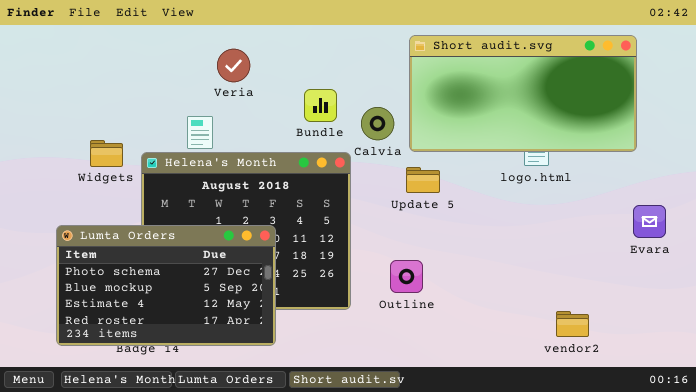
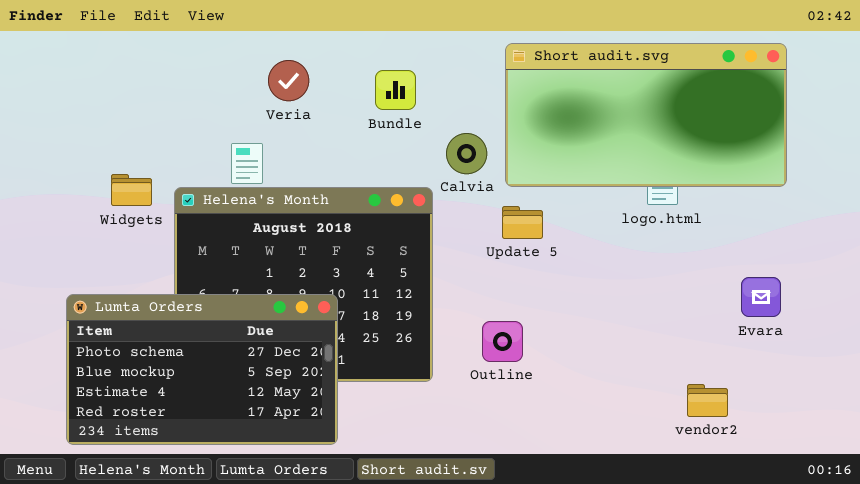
Bundle: [304,89,337,122] -> [375,70,416,110], moved
Evara: [633,205,666,238] -> [741,277,781,317], moved
Lumta Orders: [56,225,276,346] -> [66,294,338,445], moved

